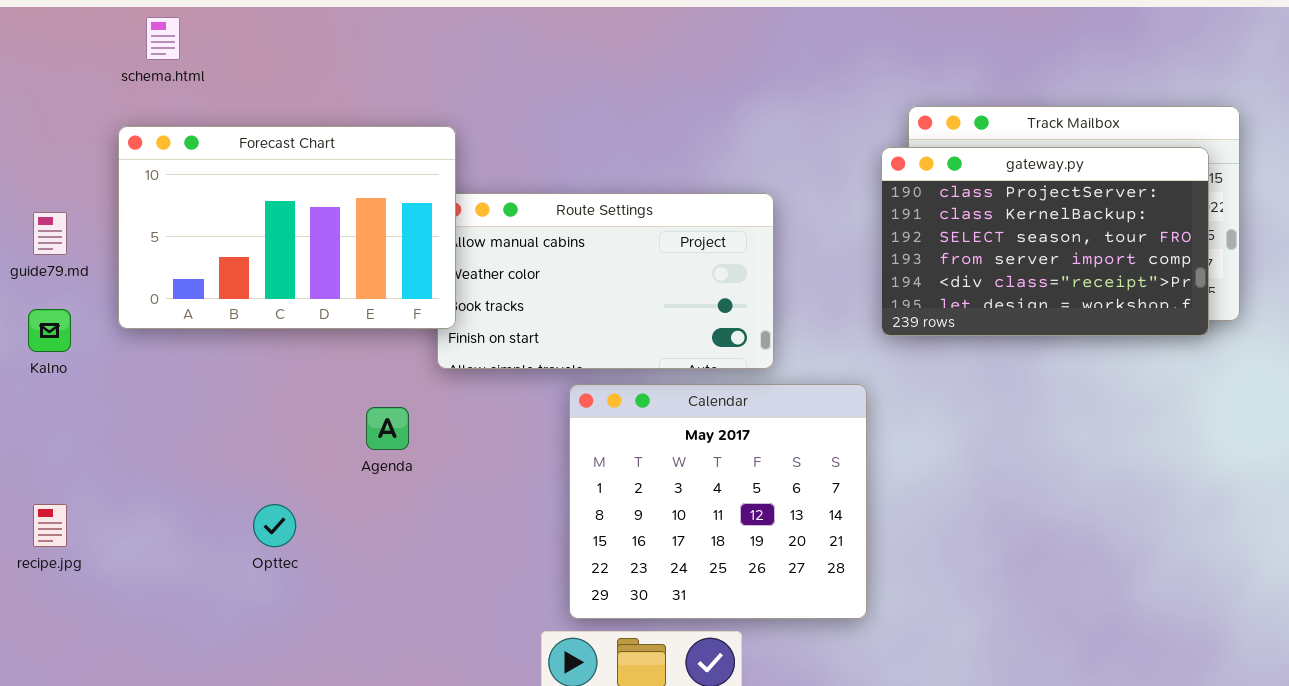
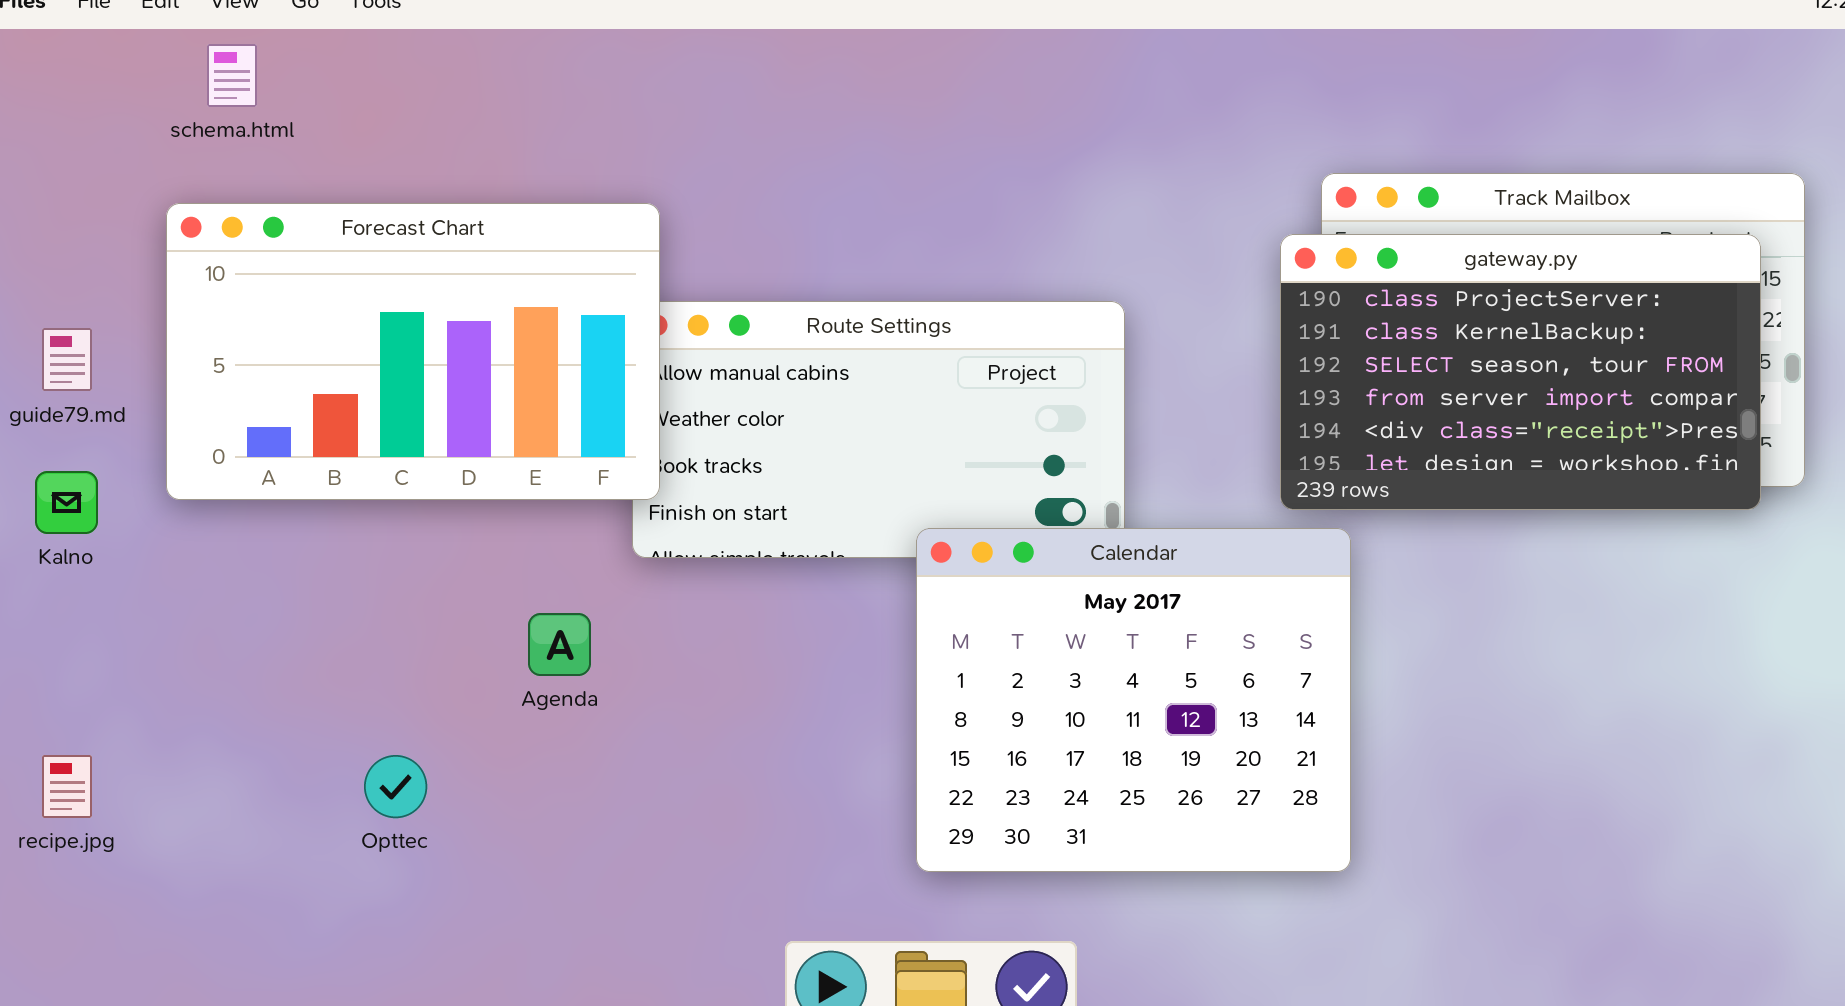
Calendar: [569,384,867,619] -> [916,528,1351,872], moved

